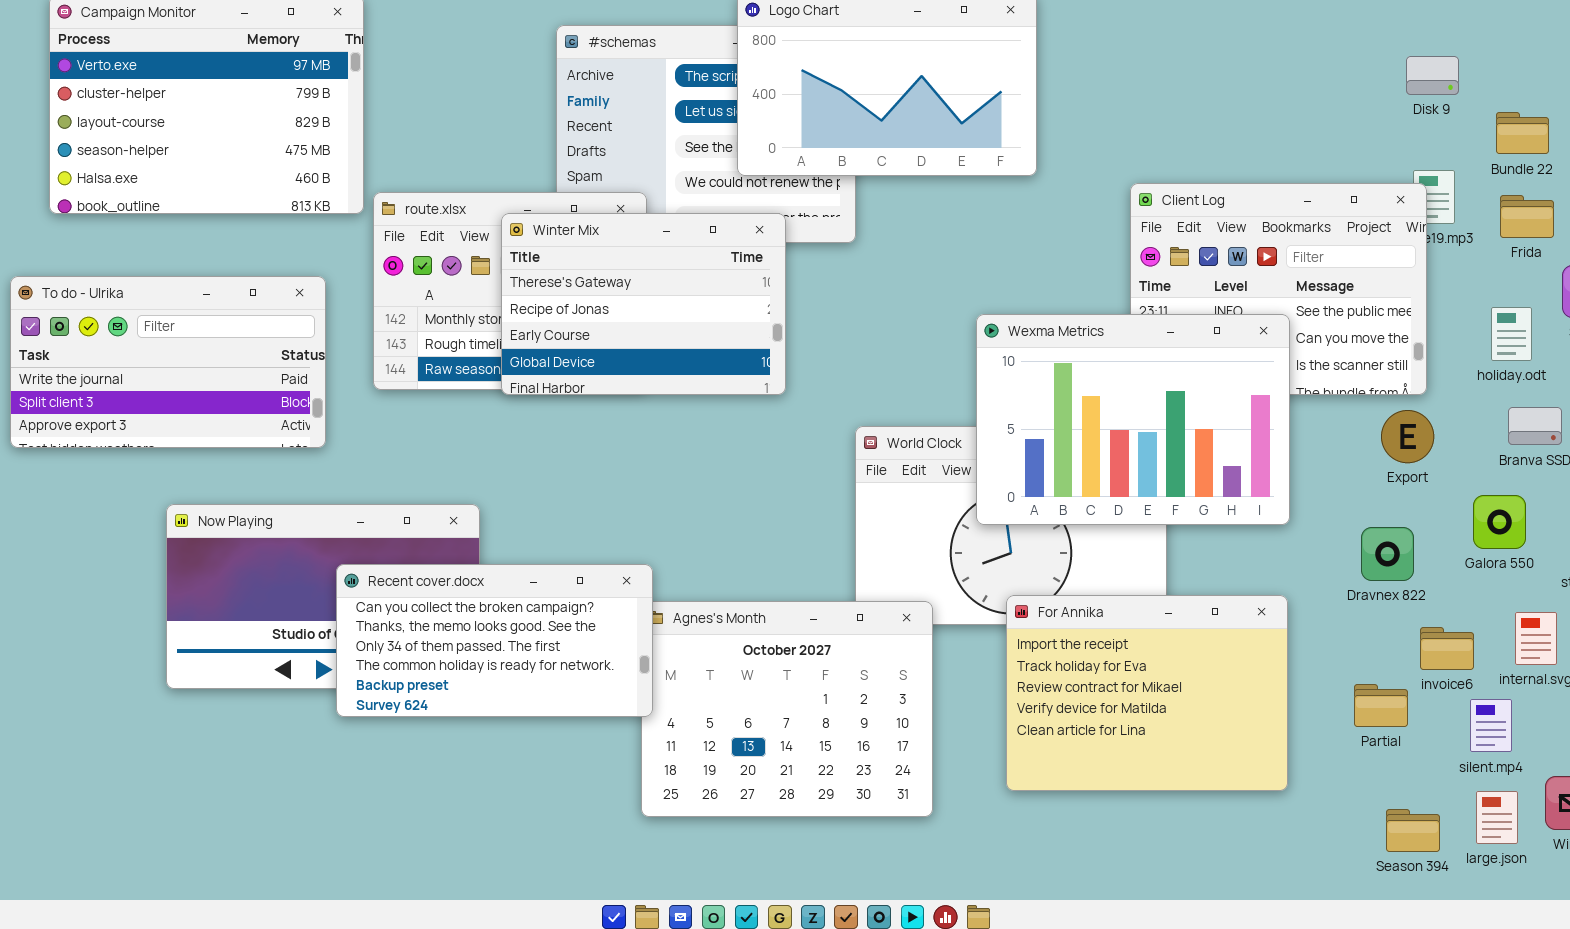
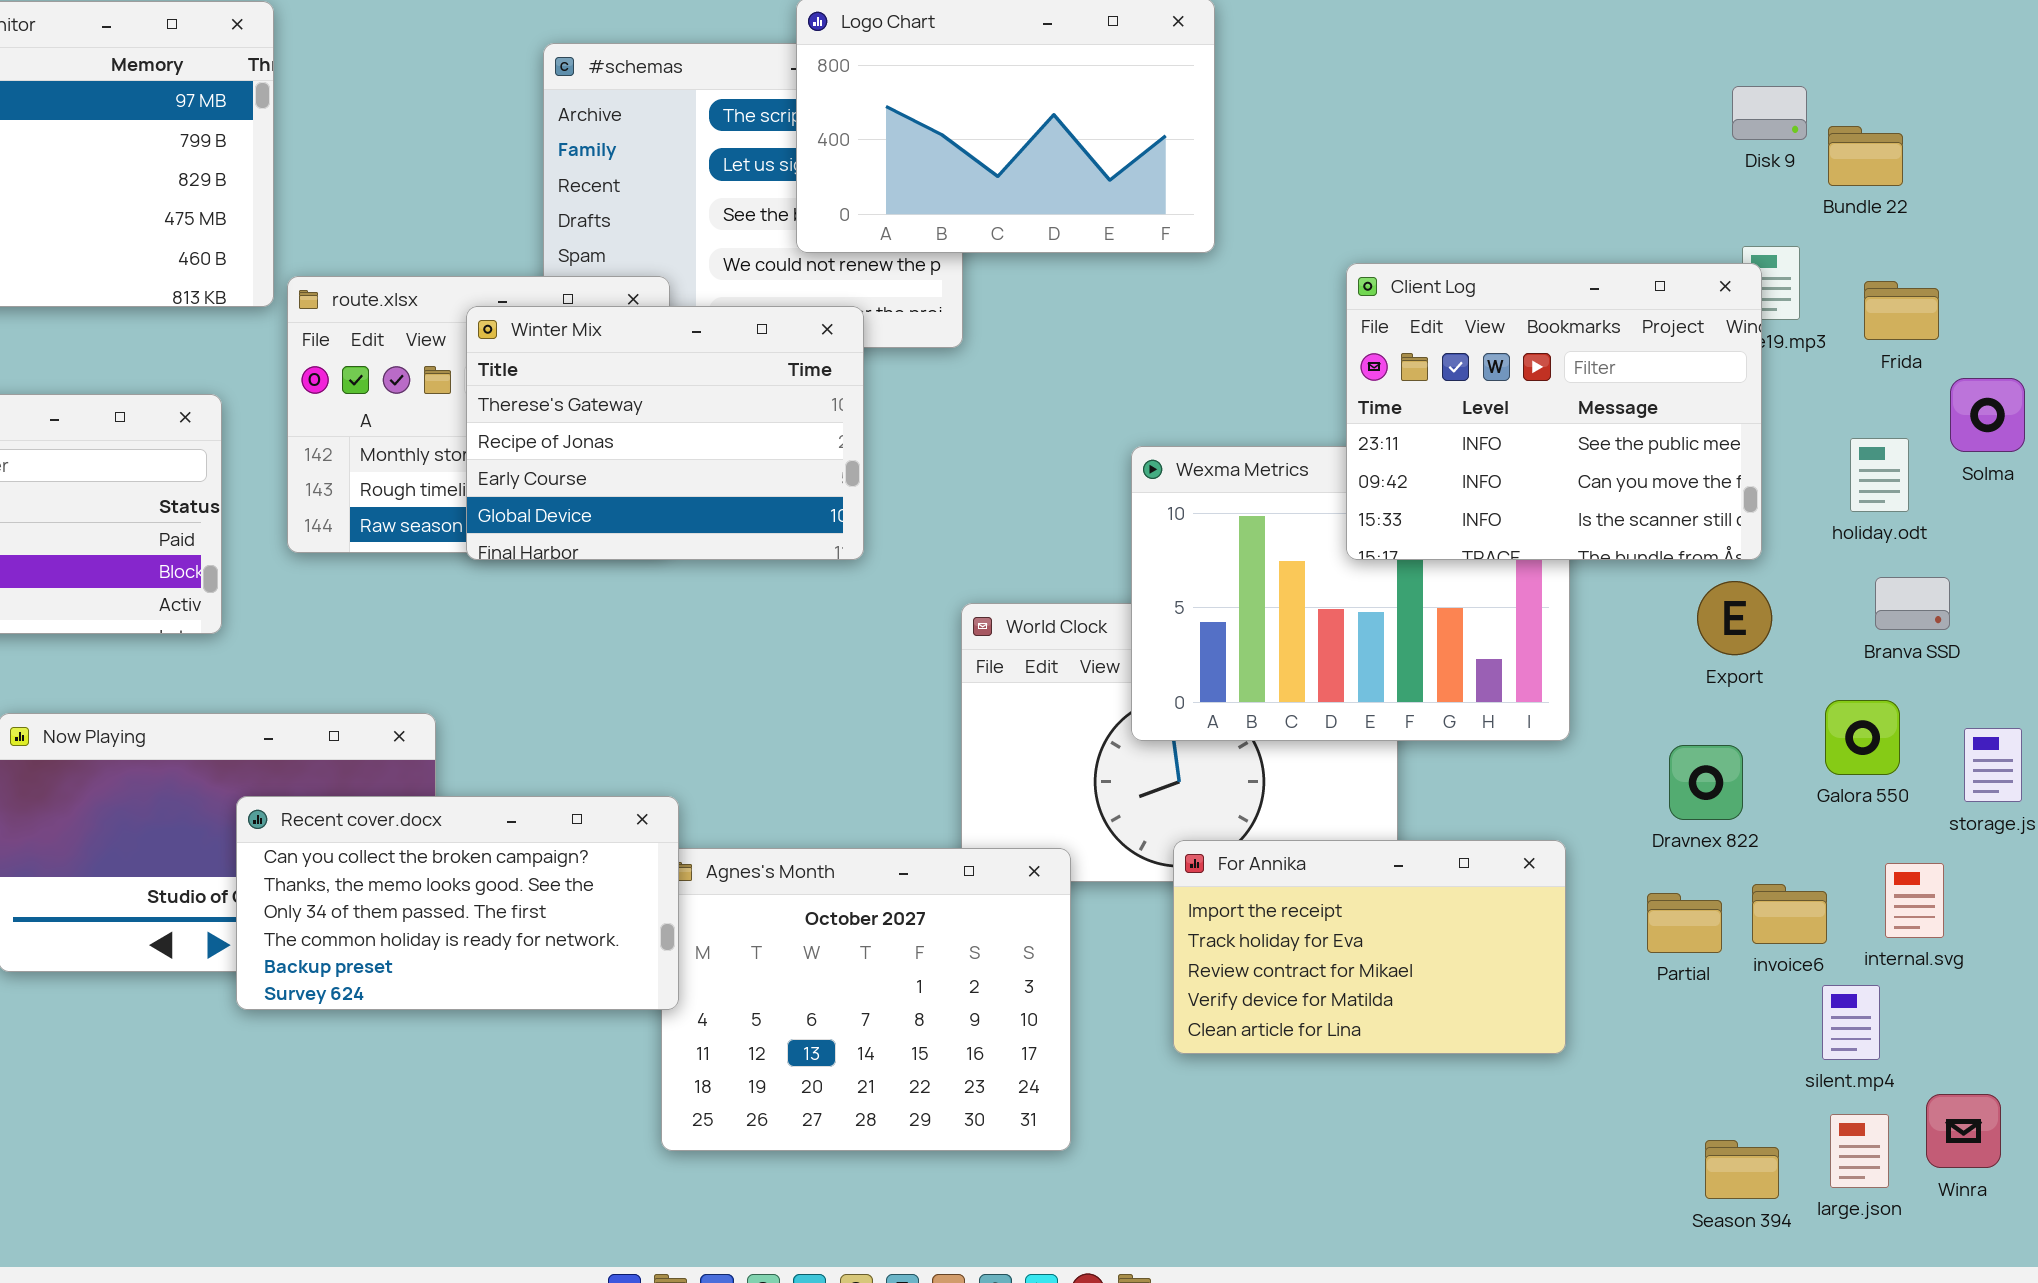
Bundle 22: [1496,112,1549,154] -> [1828,126,1903,186], moved
Client Log: [1130,183,1427,395] -> [1346,263,1762,560], raised
For Annika: [1006,595,1288,791] -> [1173,840,1566,1054], resized
Partial: [1354,684,1408,727] -> [1647,893,1722,953], moved

